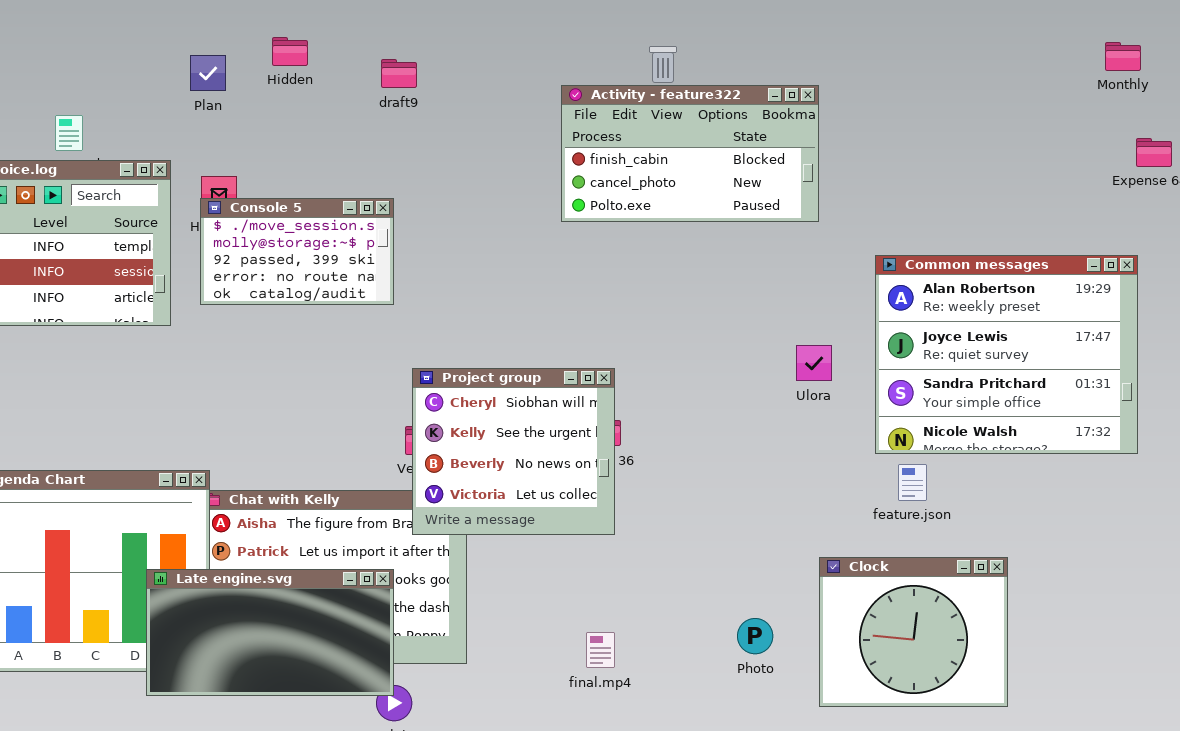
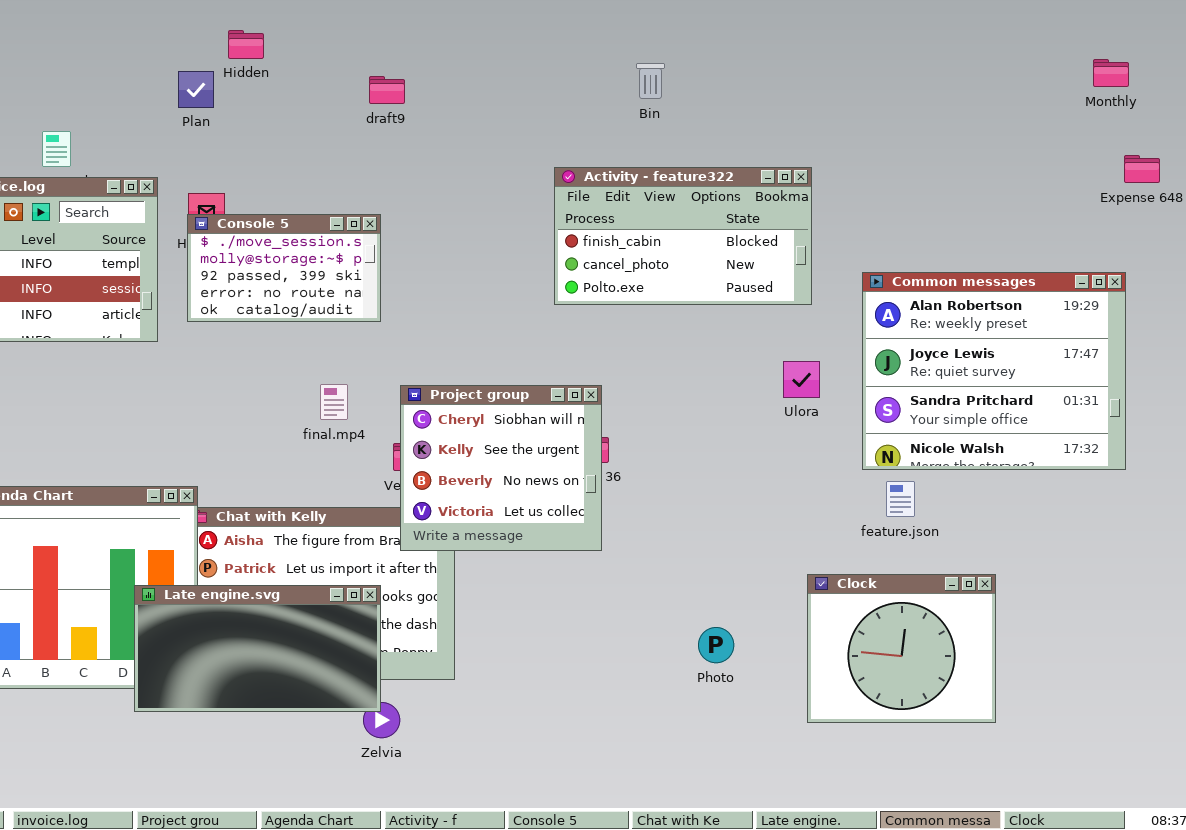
Hidden: [272,37,308,66] -> [228,30,264,59], moved
Activity - feature322: [561,85,819,222] -> [554,167,812,305], moved
Photo: [737,618,773,654] -> [698,627,734,663], moved
final.mp4: [586,632,615,668] -> [320,384,348,420], moved

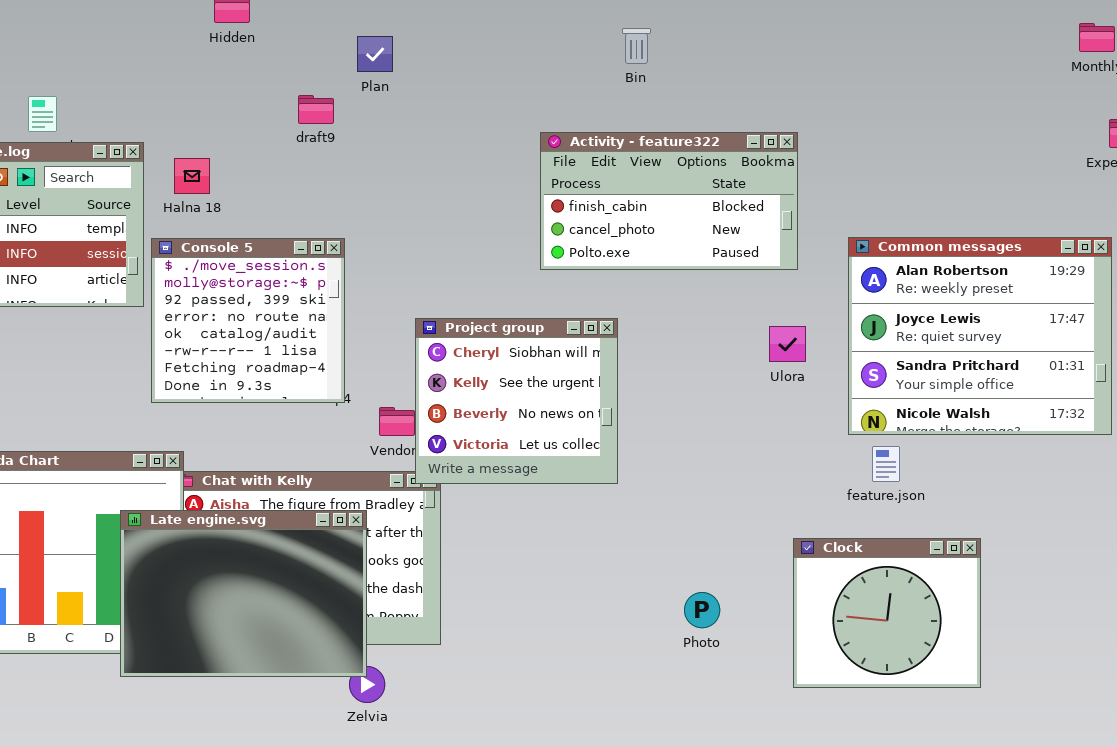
Plan: [178,71,214,108] -> [357,36,393,72], moved
draft9: [369,76,405,104] -> [298,95,334,124], moved
Console 5: [187,214,381,322] -> [151,238,345,403], moved, resized
Project group: [400,385,602,551] -> [415,318,618,484], moved
Late engine.svg: [134,585,381,712] -> [120,510,367,677], resized

